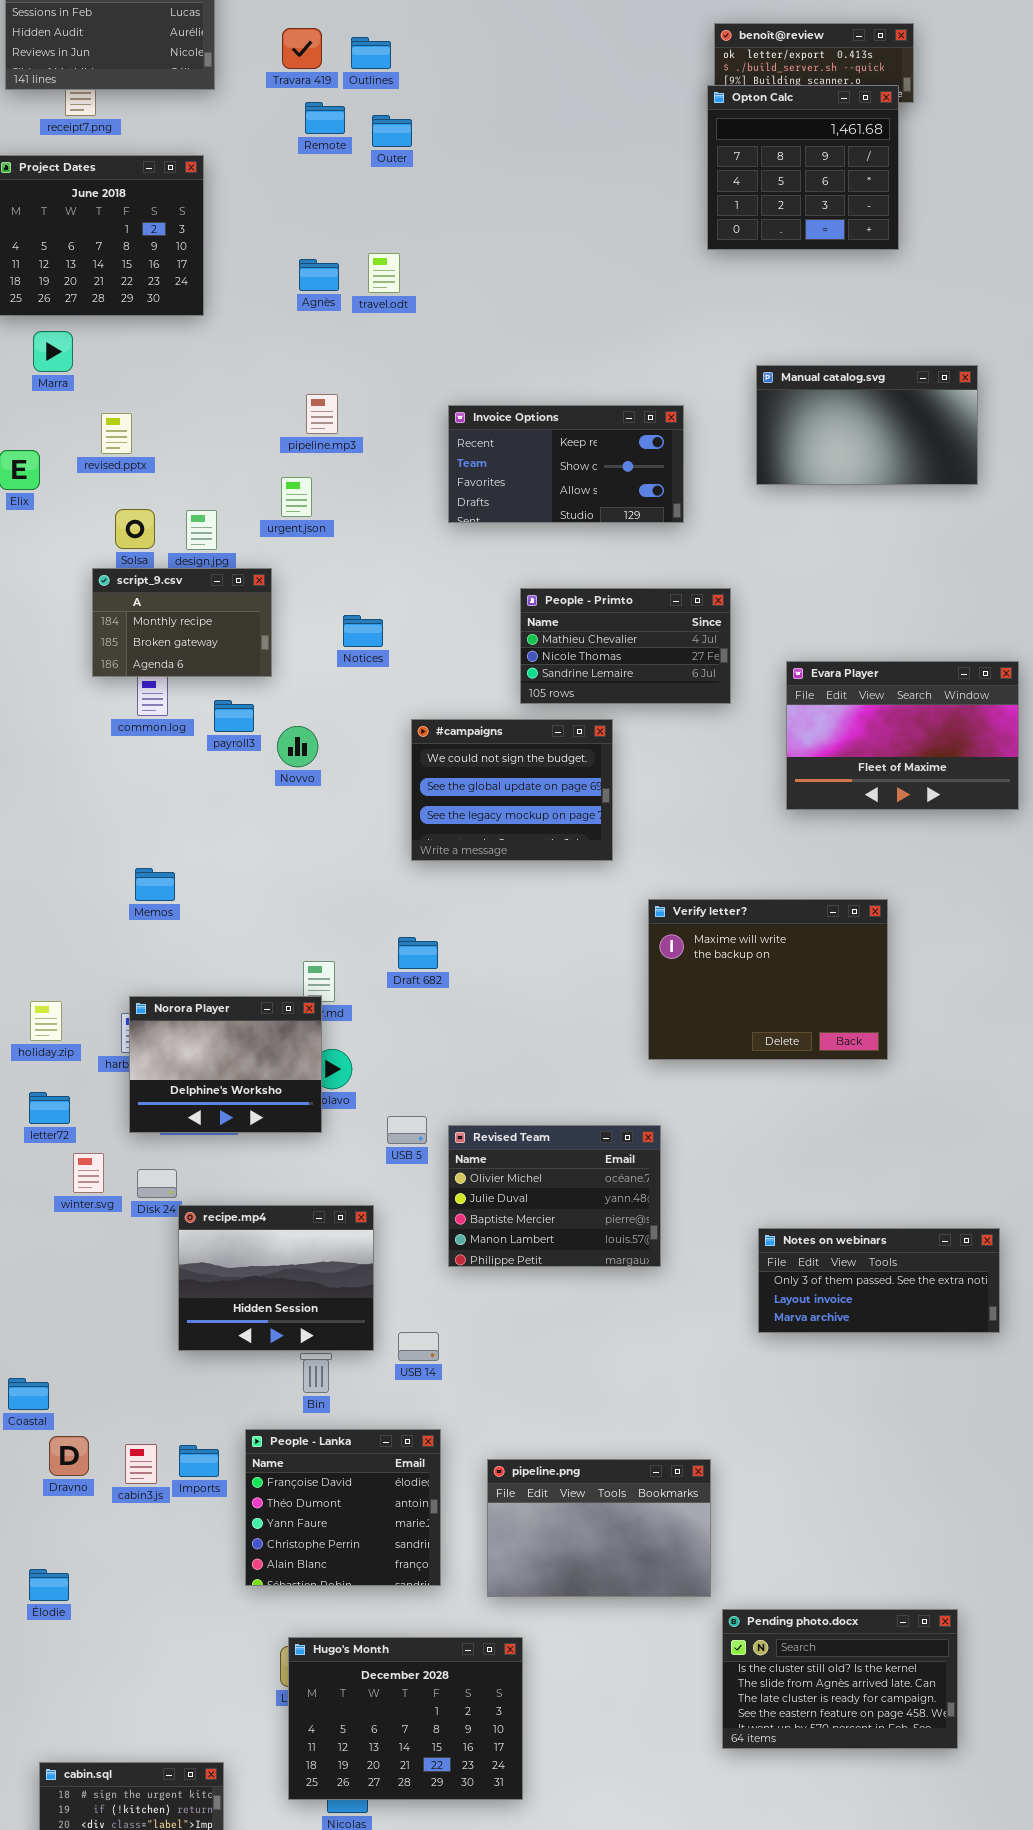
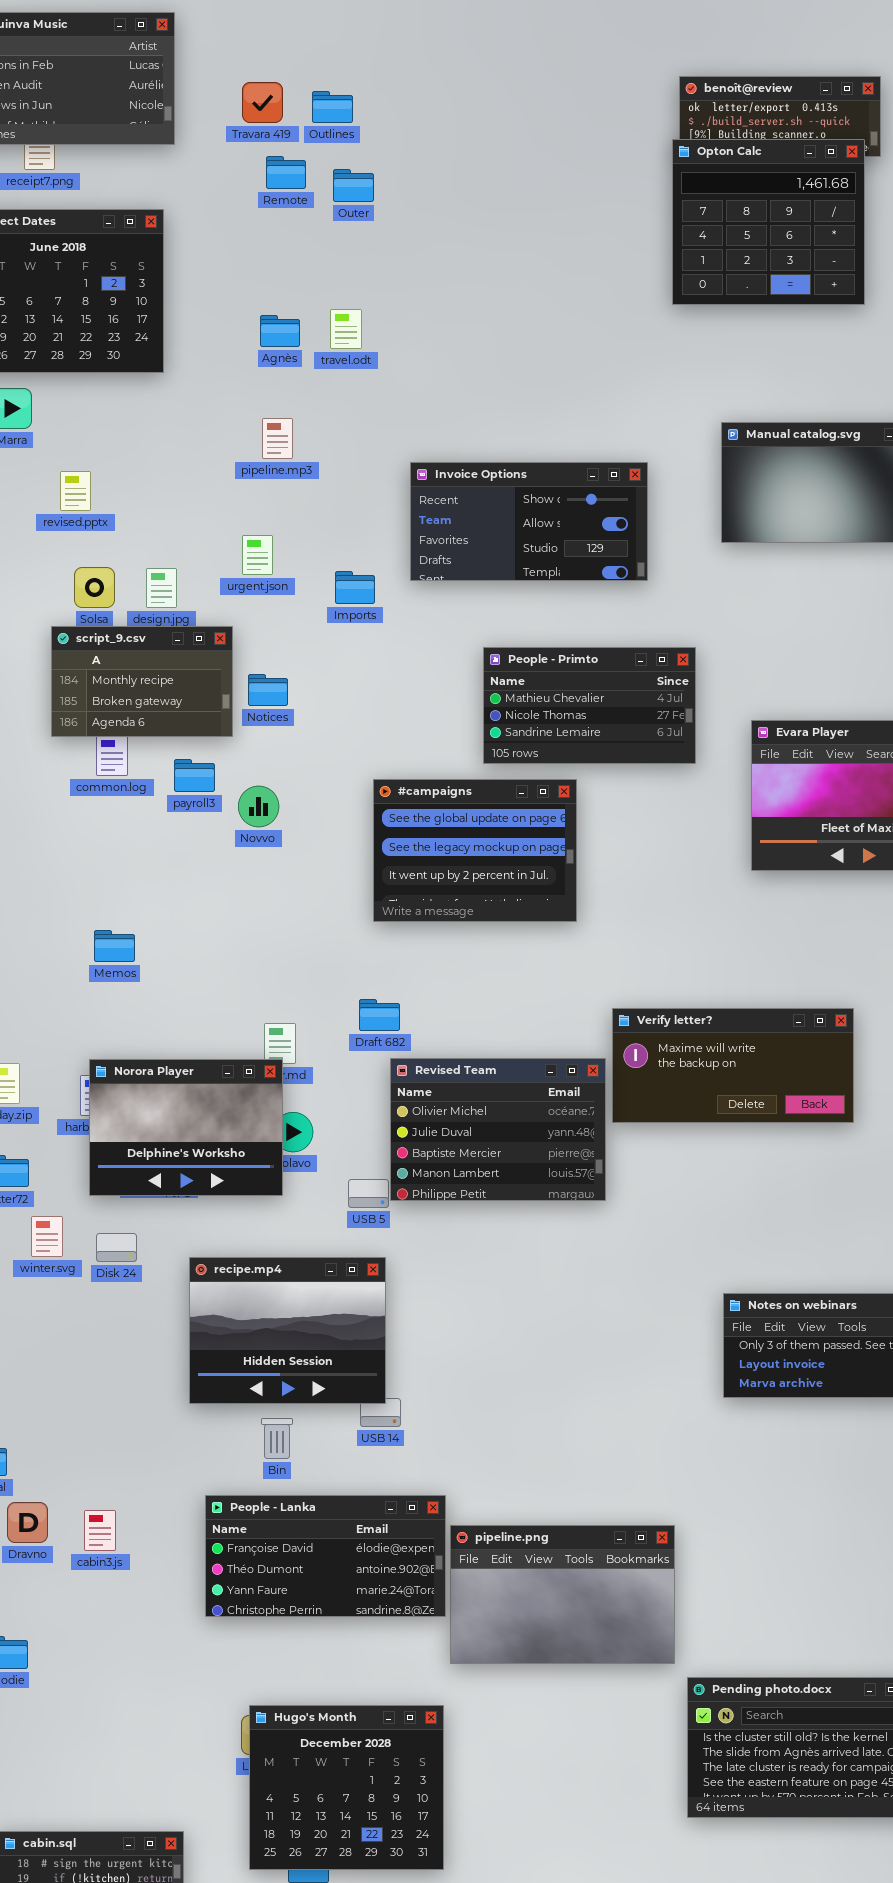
pipeline.mp3: [306,394,338,434] -> [262,418,293,459], moved
Invoice Options: [448,405,684,523] -> [410,462,648,581], scrolled down 1 row
Notices: [343,615,383,647] -> [248,674,288,706], moved
#campaigns: [411,719,613,861] -> [373,779,577,922], scrolled down 1 row
Verify letter?: [648,899,888,1060] -> [612,1008,854,1123], resized
Revised Team: [448,1125,661,1267] -> [390,1058,606,1201], moved
recipe.mp4: [178,1205,374,1351] -> [189,1257,386,1404], moved
People - Lanka: [245,1429,441,1586] -> [205,1495,446,1617], resized
Imports: [179,1445,219,1477] -> [335,571,375,604], moved
Hugo's Month: [288,1637,523,1800] -> [249,1705,444,1870], resized

